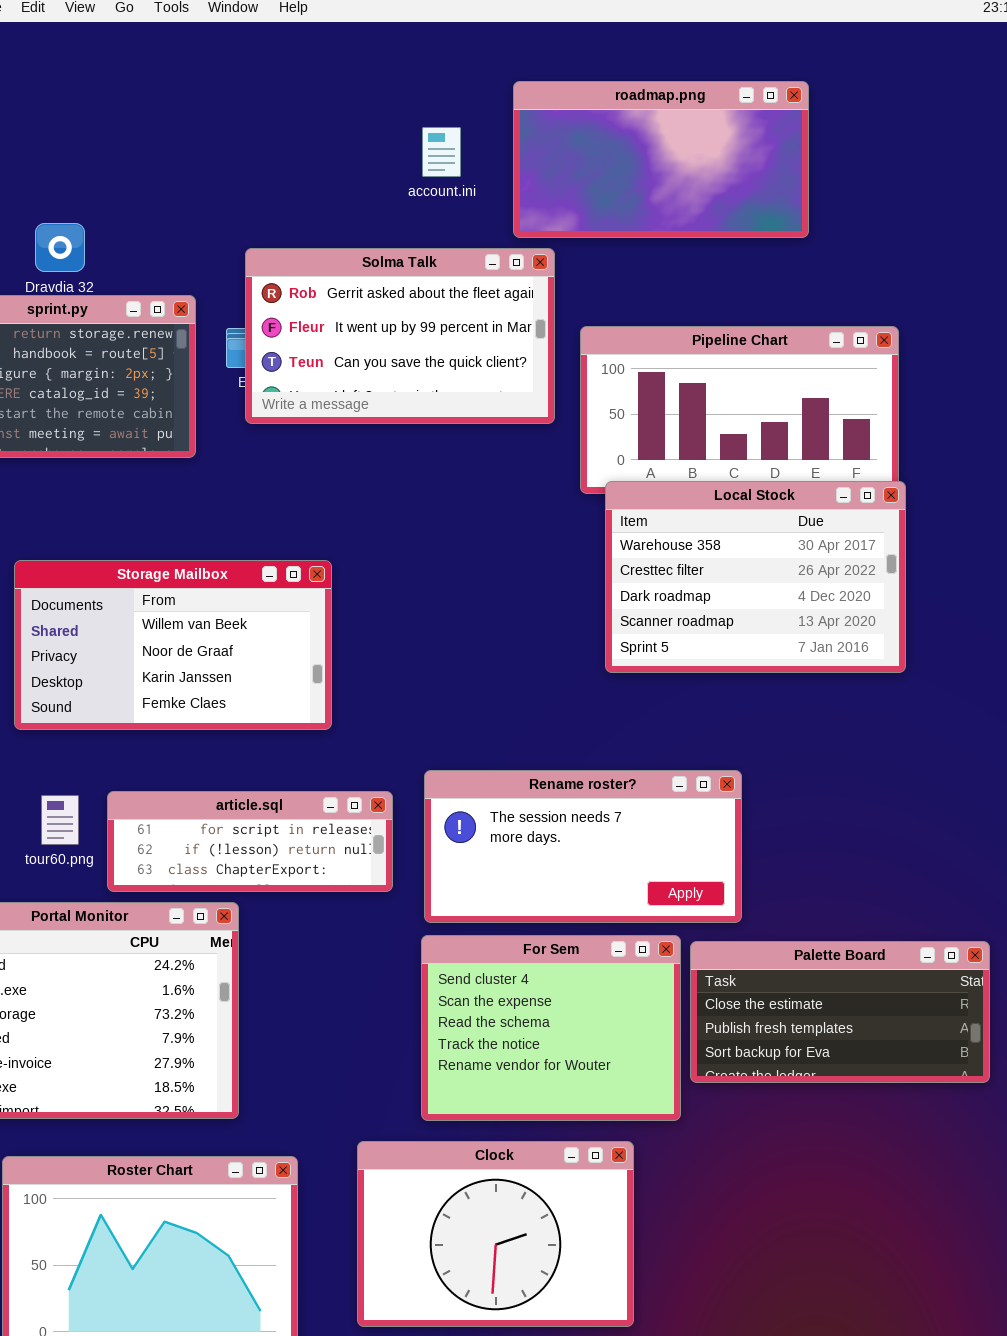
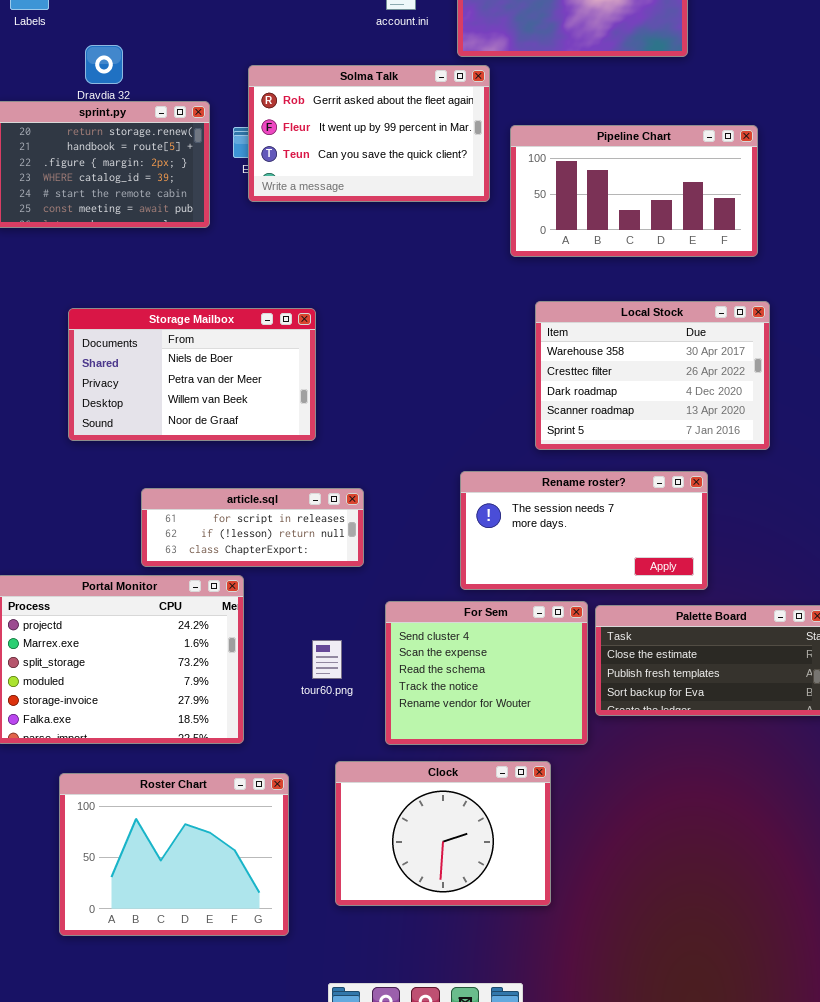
Local Stock: [605,481,906,673] -> [535,301,770,450], moved
Storage Mailbox: [14,560,332,730] -> [68,308,316,441], scrolled up 2 rows
Rename roster?: [424,770,742,923] -> [460,471,708,590], moved
tour60.png: [41,795,79,845] -> [312,640,342,679], moved

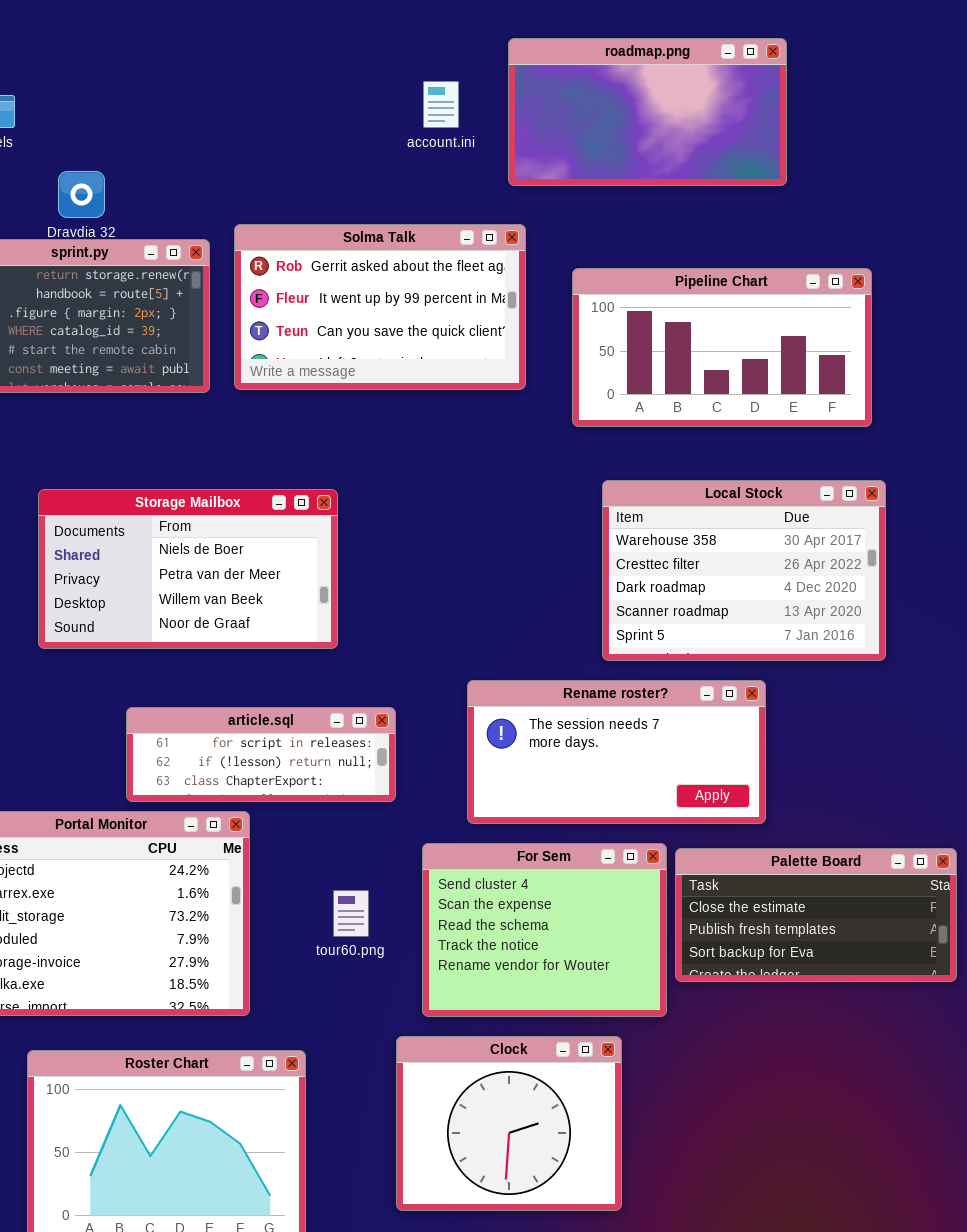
Solma Talk: [248,65,490,202] -> [234,224,526,390], moved
Rename roster?: [460,471,708,590] -> [467,680,766,824], moved
Clock: [335,761,551,906] -> [396,1036,622,1211], resized

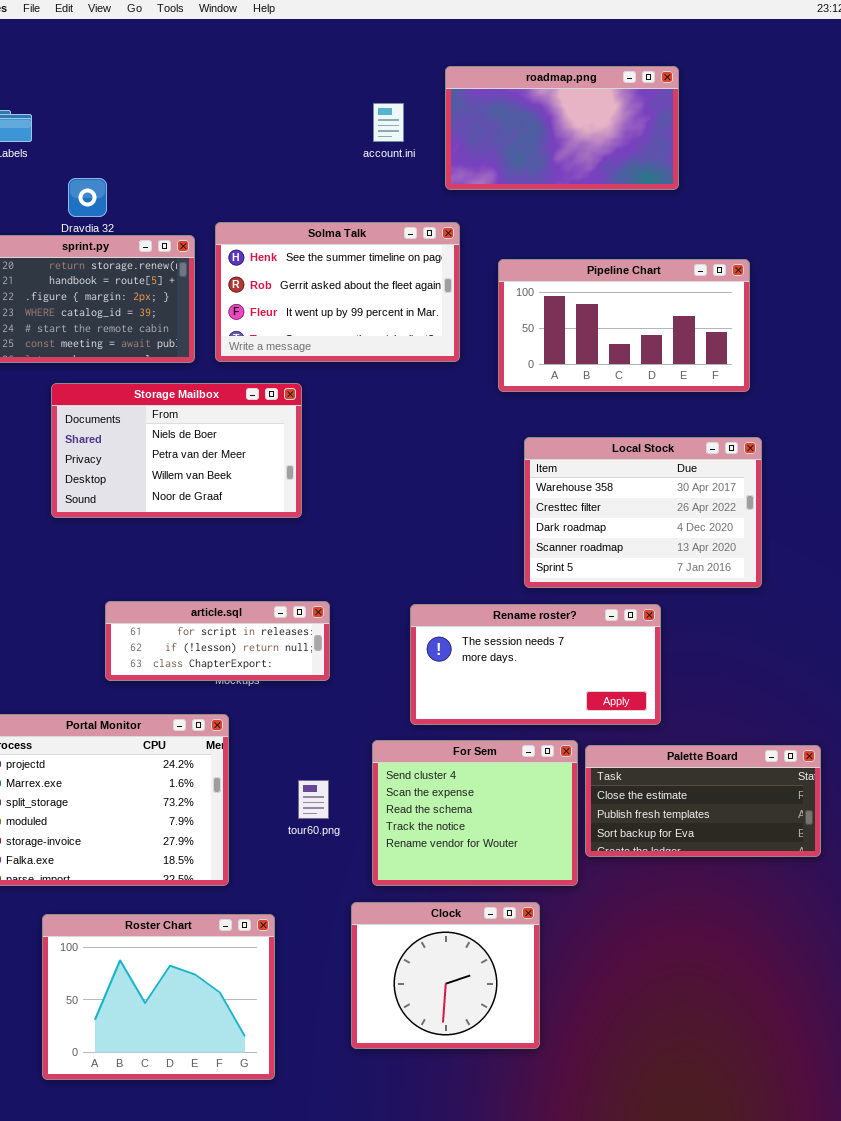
Solma Talk: [234,224,526,390] -> [215,222,460,362], scrolled up 1 row
Storage Mailbox: [38,489,338,649] -> [51,383,302,518], moved
article.sql: [126,707,396,802] -> [105,601,330,681], moved

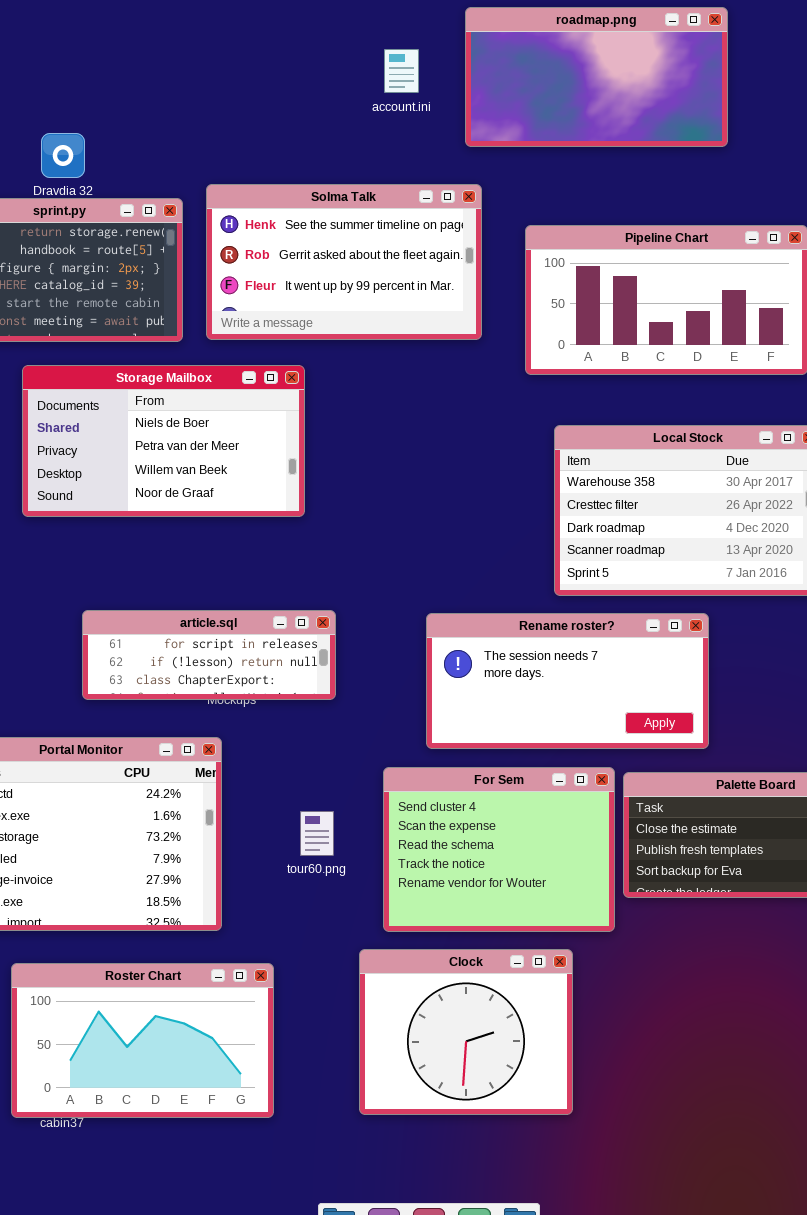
Roster Chart: [42,914,275,1080] -> [11,963,274,1118], resized

